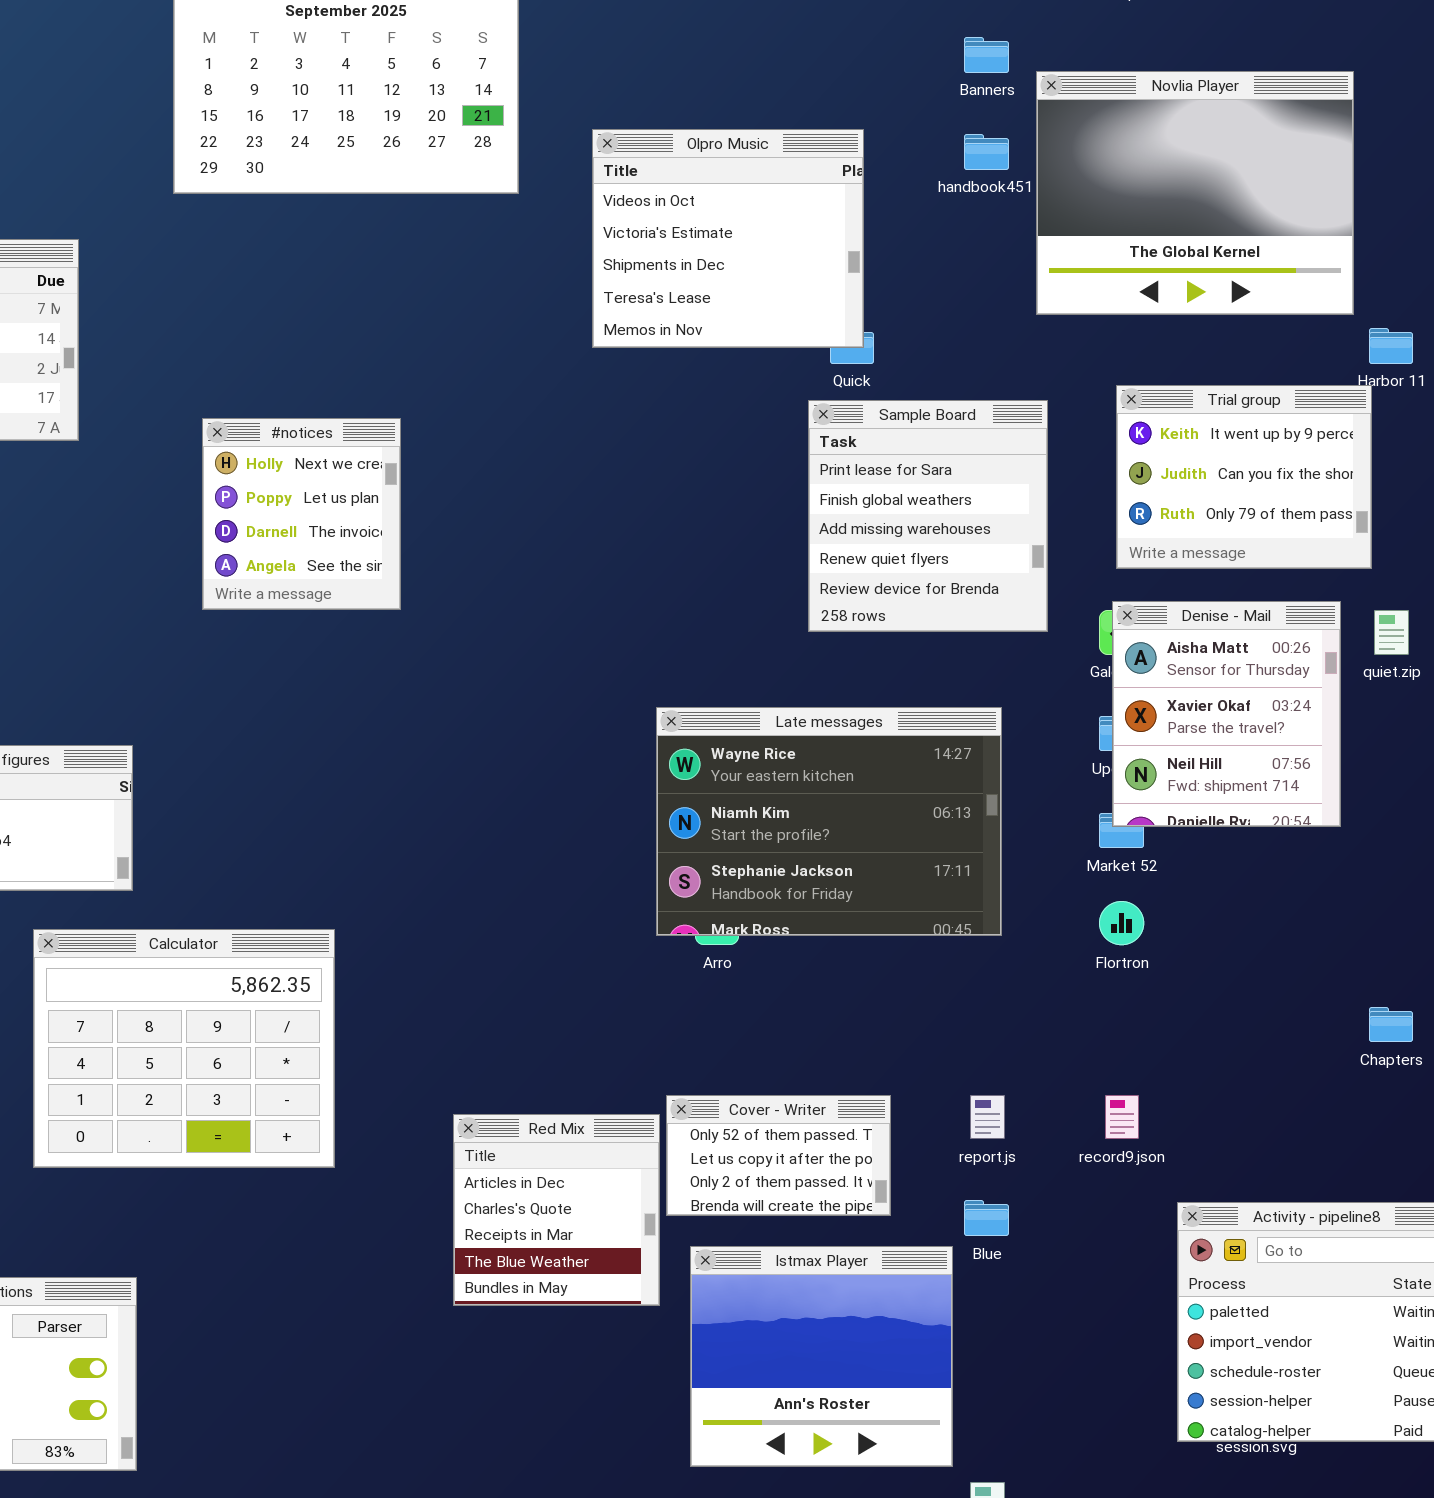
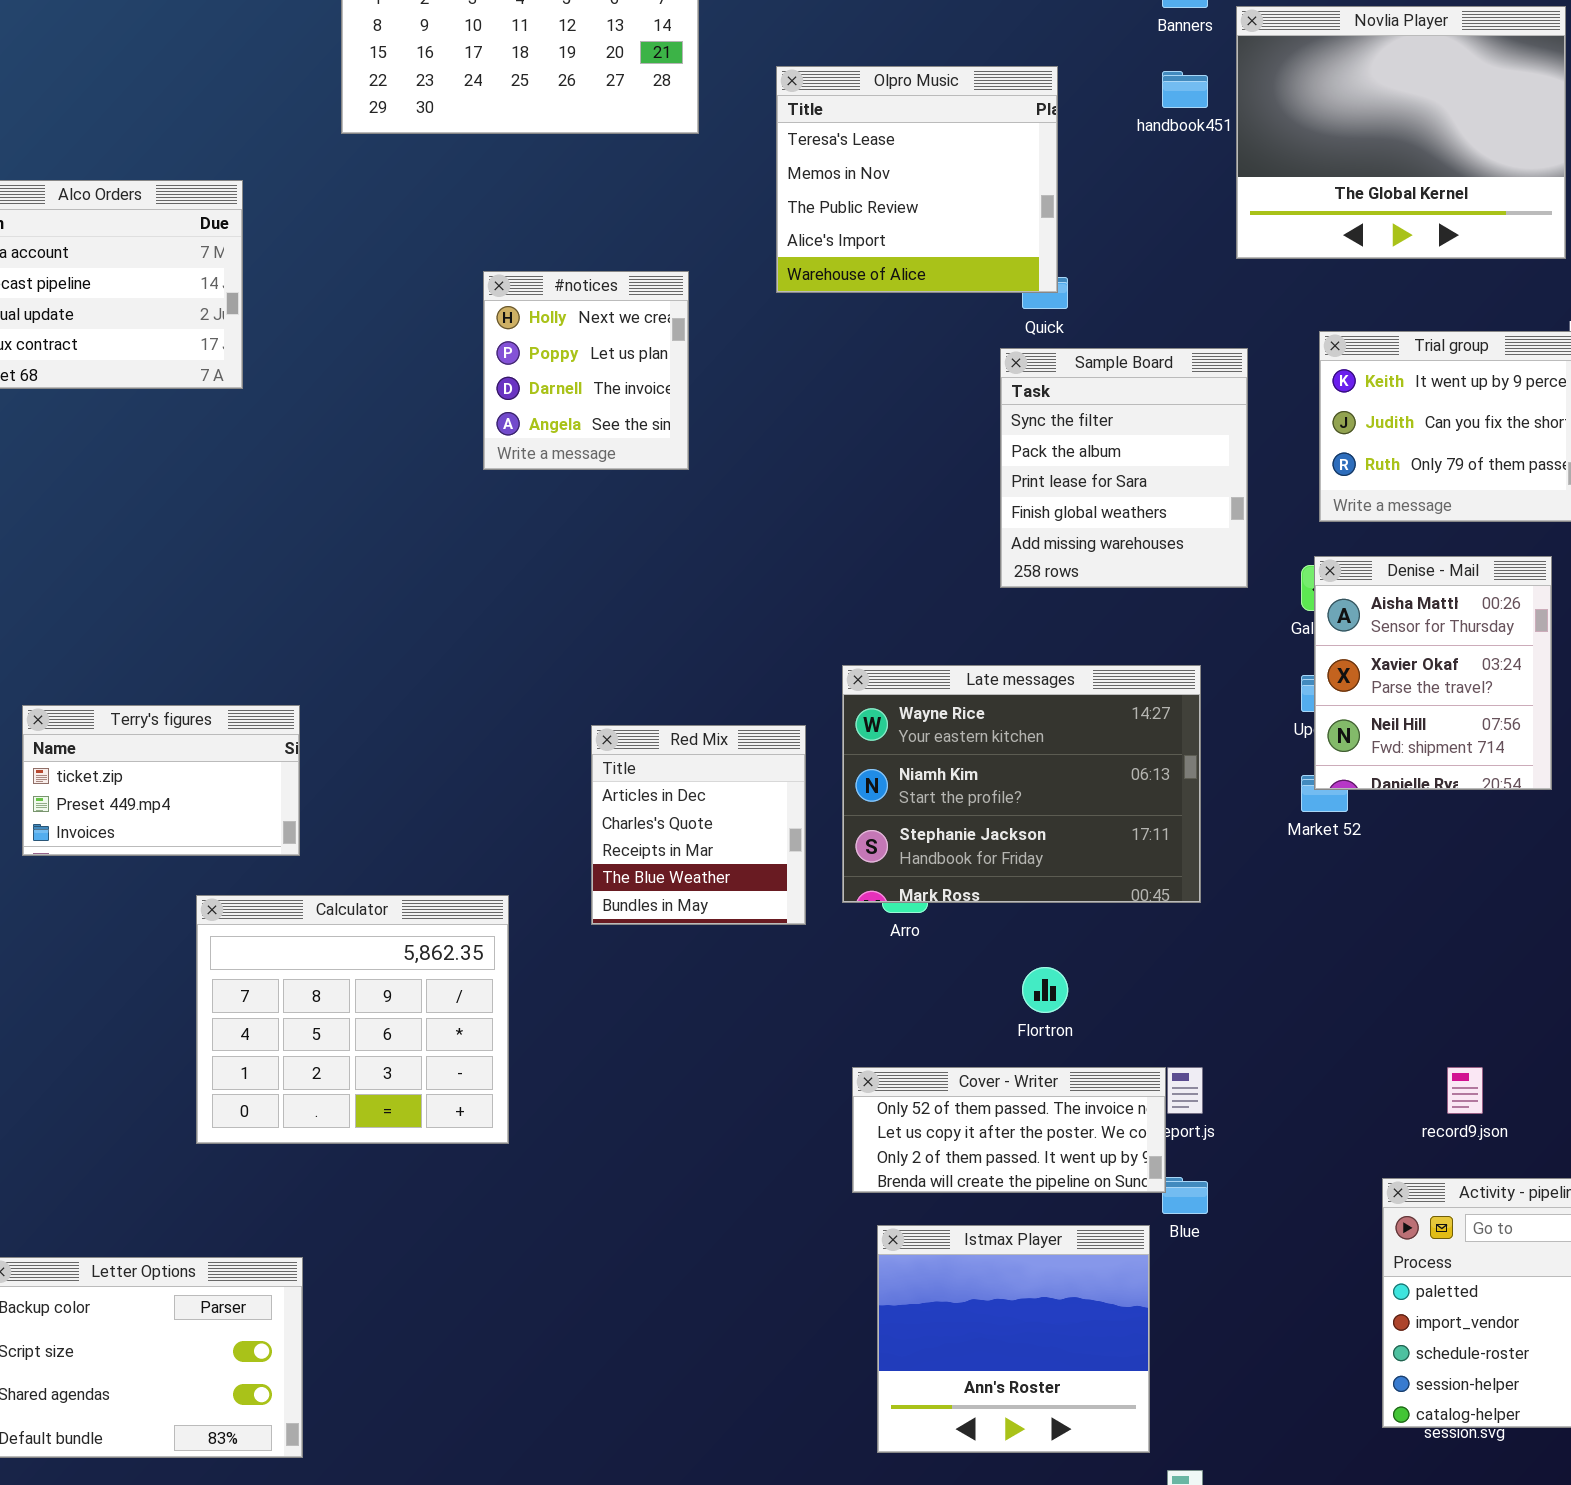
Olpro Music: [592,129,864,348] -> [776,66,1058,293], scrolled down 3 rows
Sample Board: [808,400,1048,632] -> [1000,348,1248,588], scrolled up 2 rows
#notices: [202,418,401,610] -> [483,271,689,470], moved
Flortron: [1099,901,1144,945] -> [1022,967,1068,1013], moved
Cover - Writer: [666,1095,891,1216] -> [852,1067,1166,1193], resized
record9.json: [1105,1095,1139,1139] -> [1447,1067,1483,1114], moved
Red Mix: [453,1114,660,1306] -> [591,725,806,925], moved

